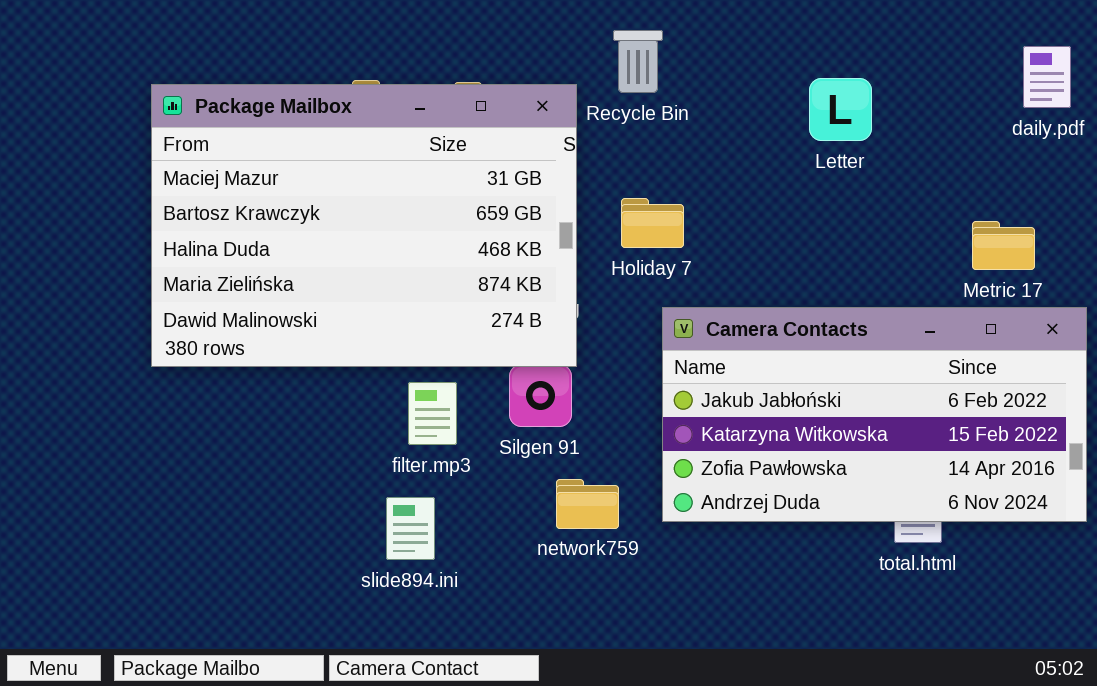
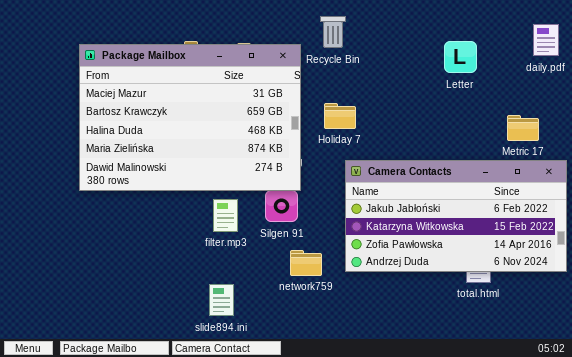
Letter: [809,78,872,141] -> [444,41,477,73], moved
slide894.ini: [386,497,435,560] -> [209,284,234,316], moved

